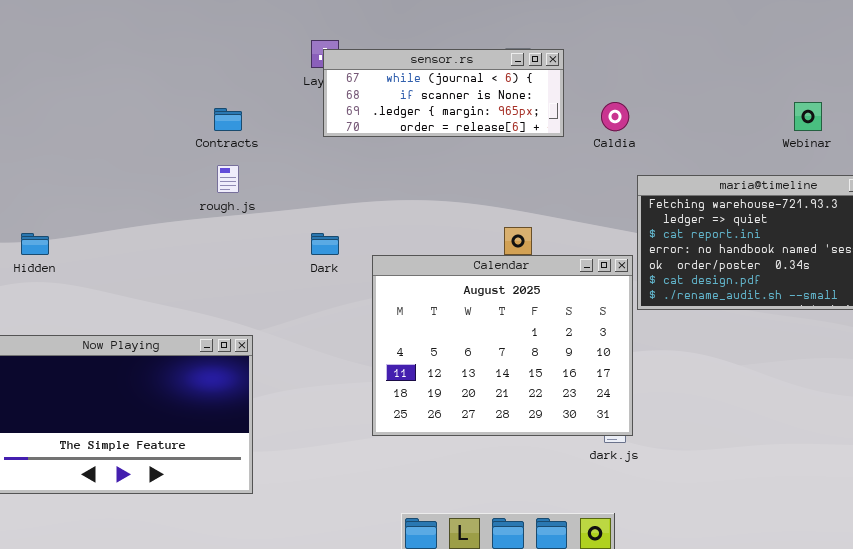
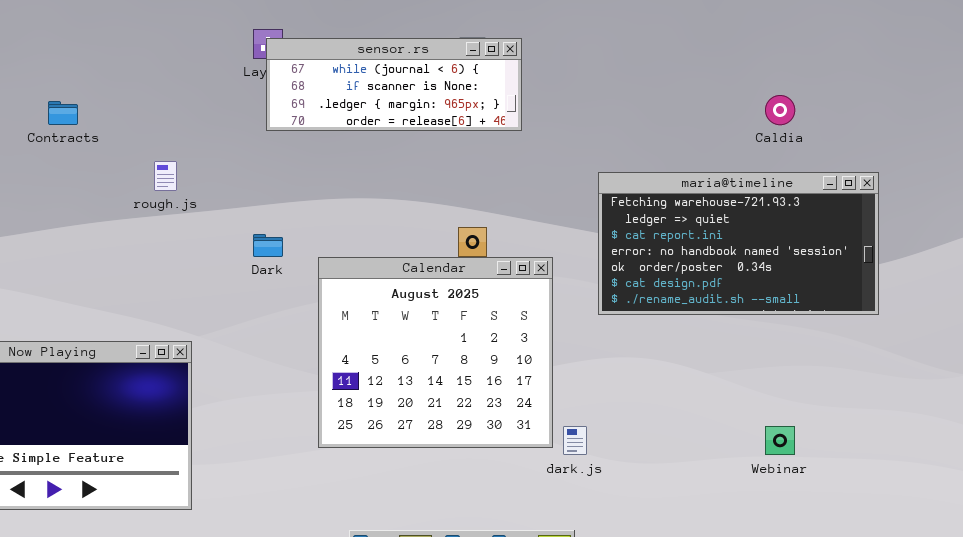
Caldia: [601,102,629,131] -> [765,95,795,125], moved
Webinar: [794,102,822,131] -> [765,426,795,455], moved
Contracts: [214,108,242,131] -> [48,101,78,125], moved
Calendar: [372,255,633,436] -> [318,257,553,448], resized

